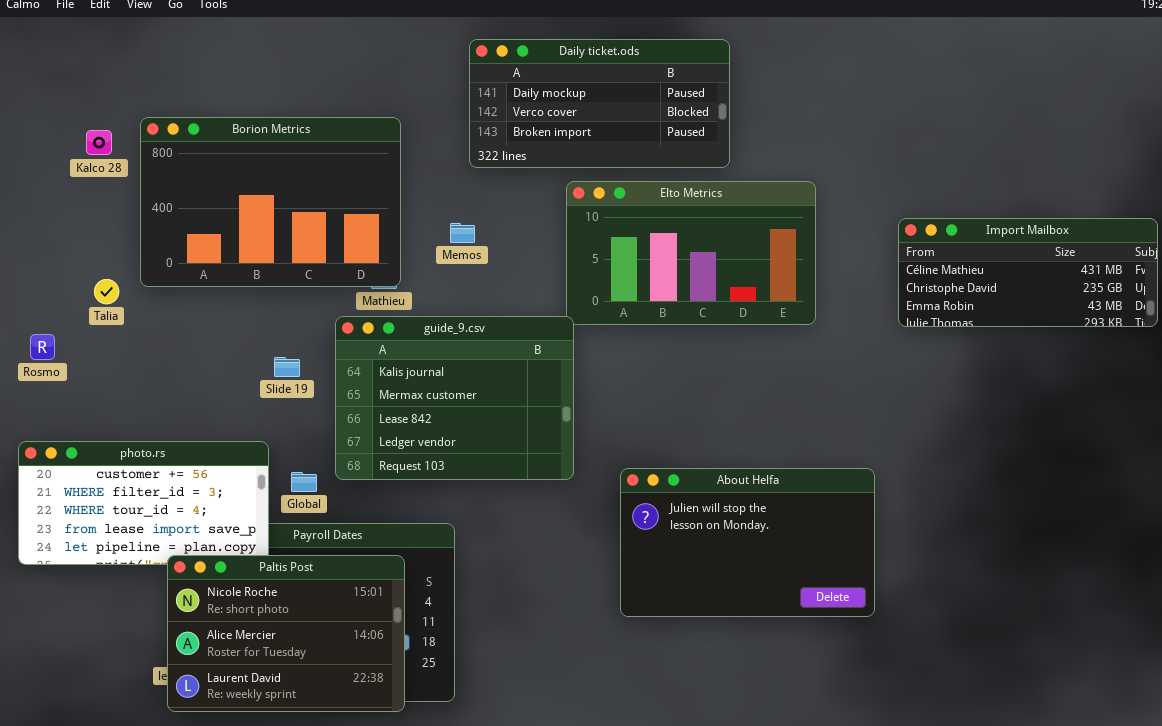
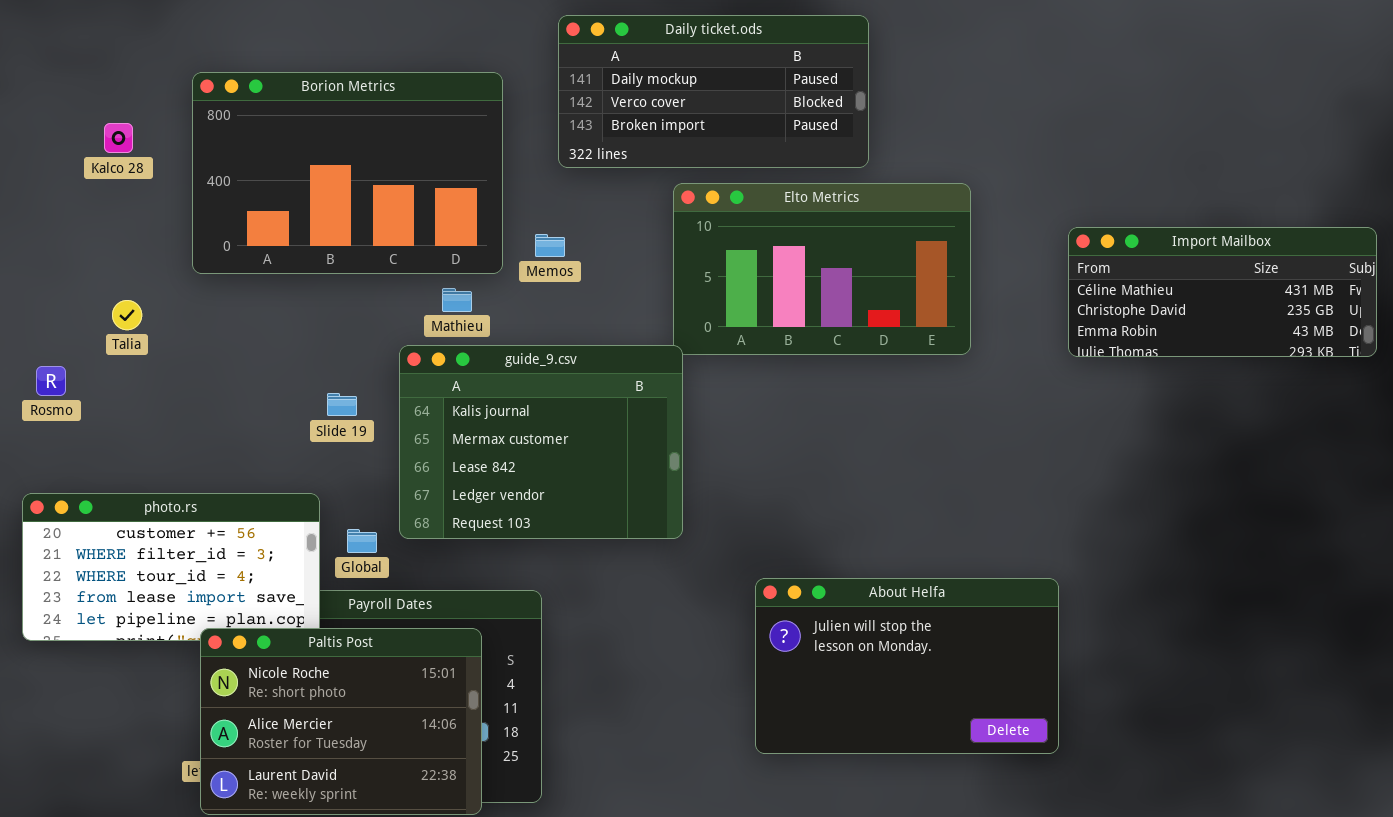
Borion Metrics: [140,117,401,287] -> [192,72,503,274], moved
About Helfa: [620,468,875,617] -> [755,578,1059,754], moved

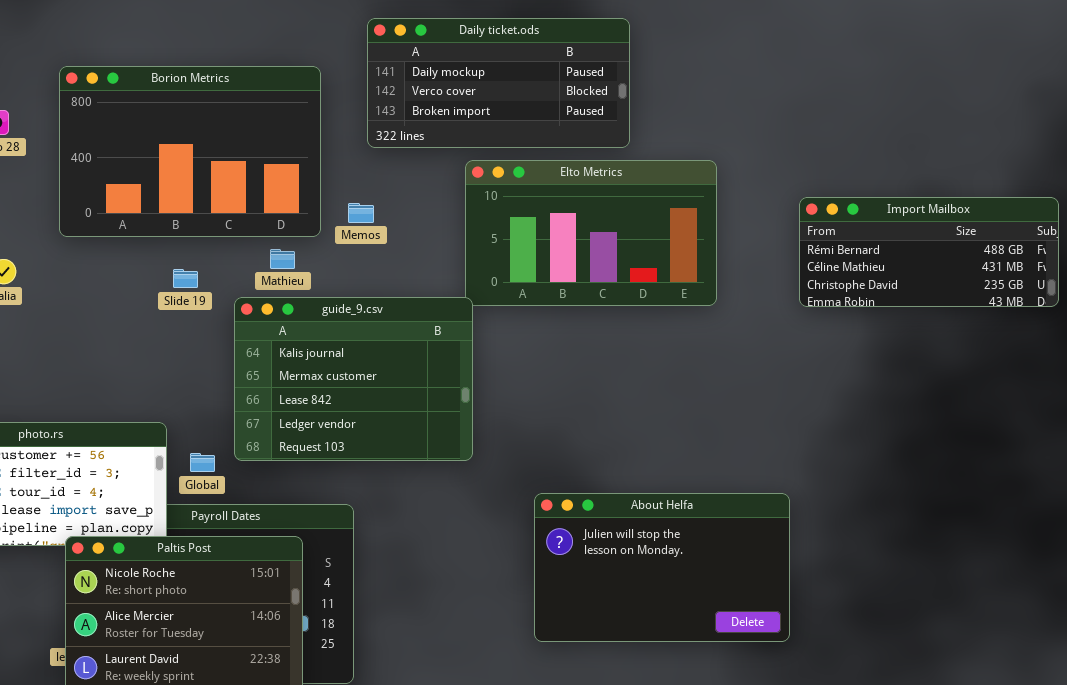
Import Mailbox: [1068,227,1377,357] -> [799,197,1059,307], scrolled up 1 row
Slide 19: [327,393,357,416] -> [173,269,198,288], moved

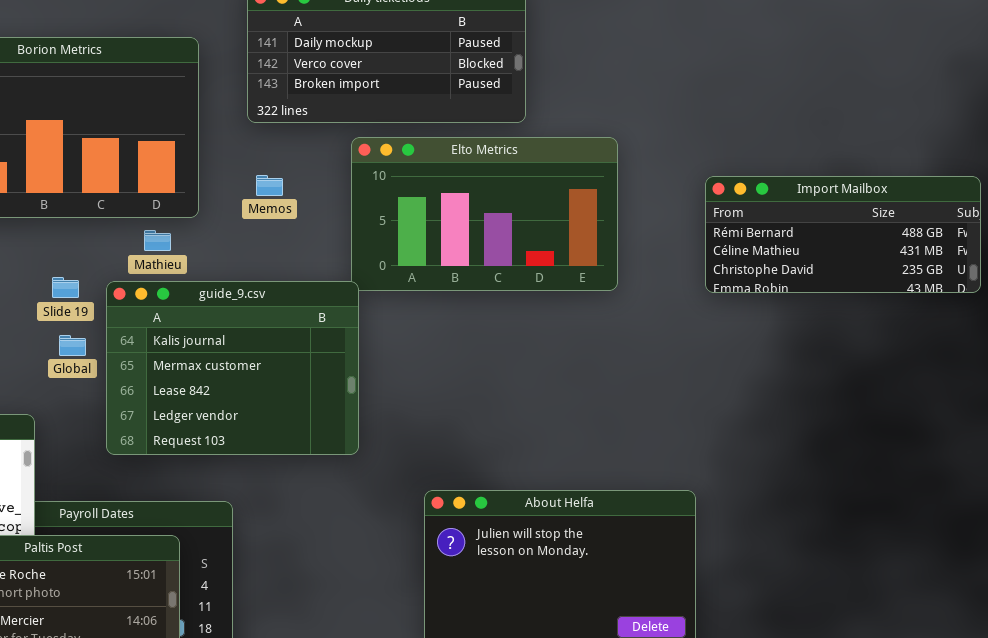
Memos: [348,203,374,223] -> [256,175,283,196], moved
Slide 19: [173,269,198,288] -> [52,277,79,298], moved
Global: [190,453,215,472] -> [59,335,86,356], moved

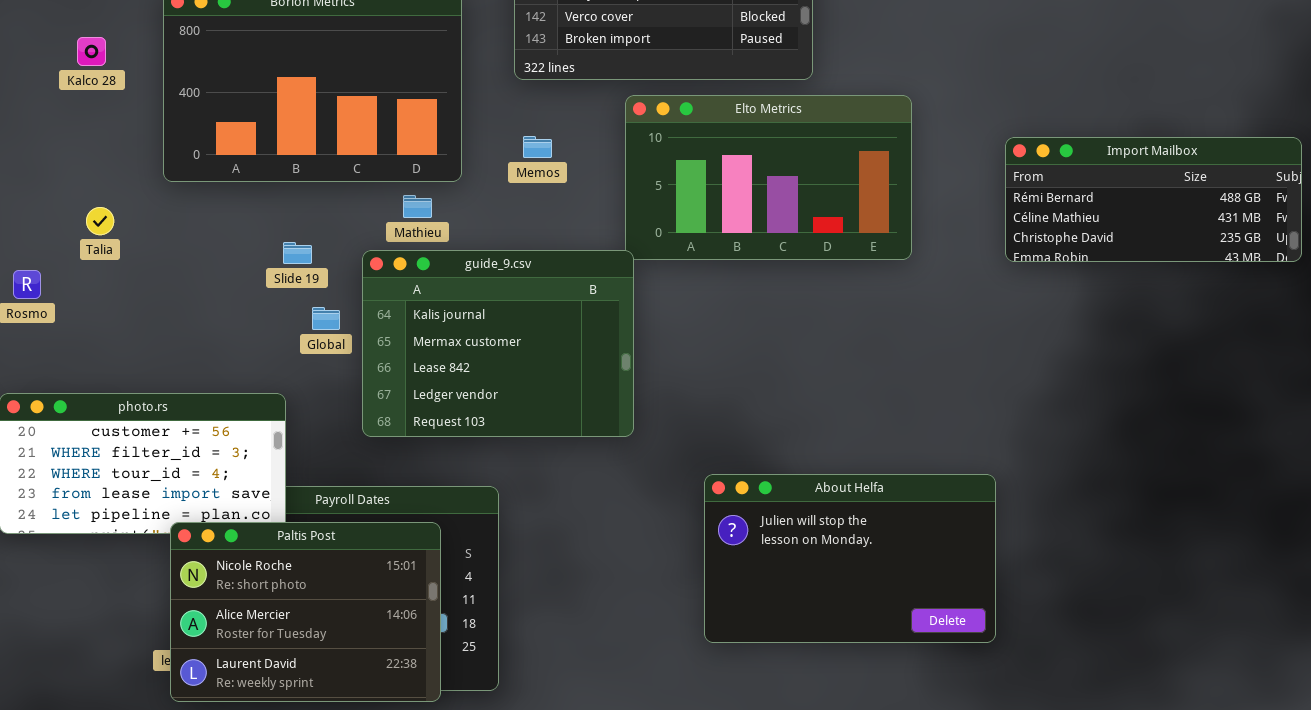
Slide 19: [52,277,79,298] -> [283,242,312,264], moved

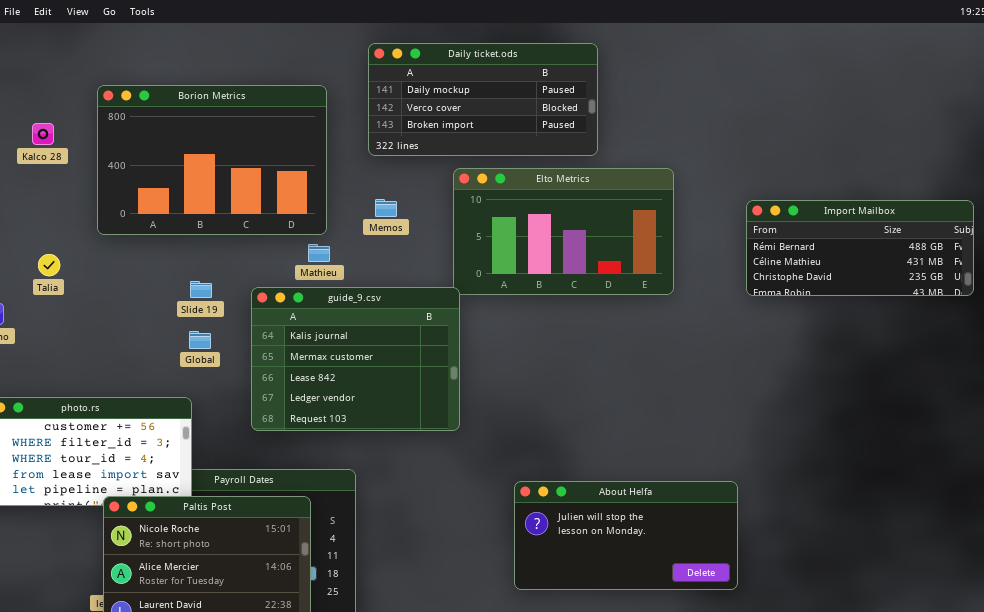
Mathieu: [403,195,432,218] -> [308,244,330,262], moved
Global: [312,307,340,330] -> [189,331,211,349], moved
About Helfa: [704,474,996,643] -> [514,481,738,590], resized

